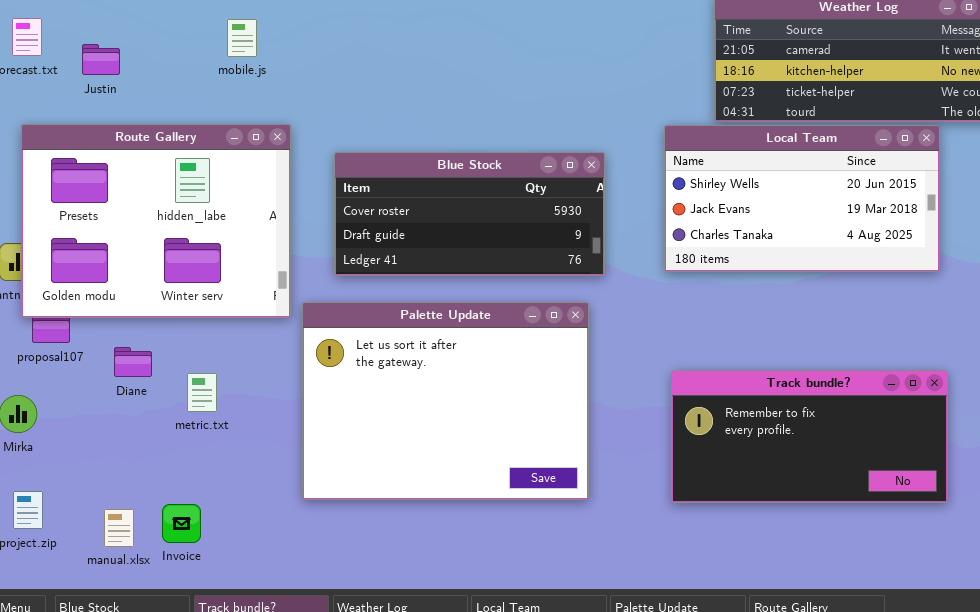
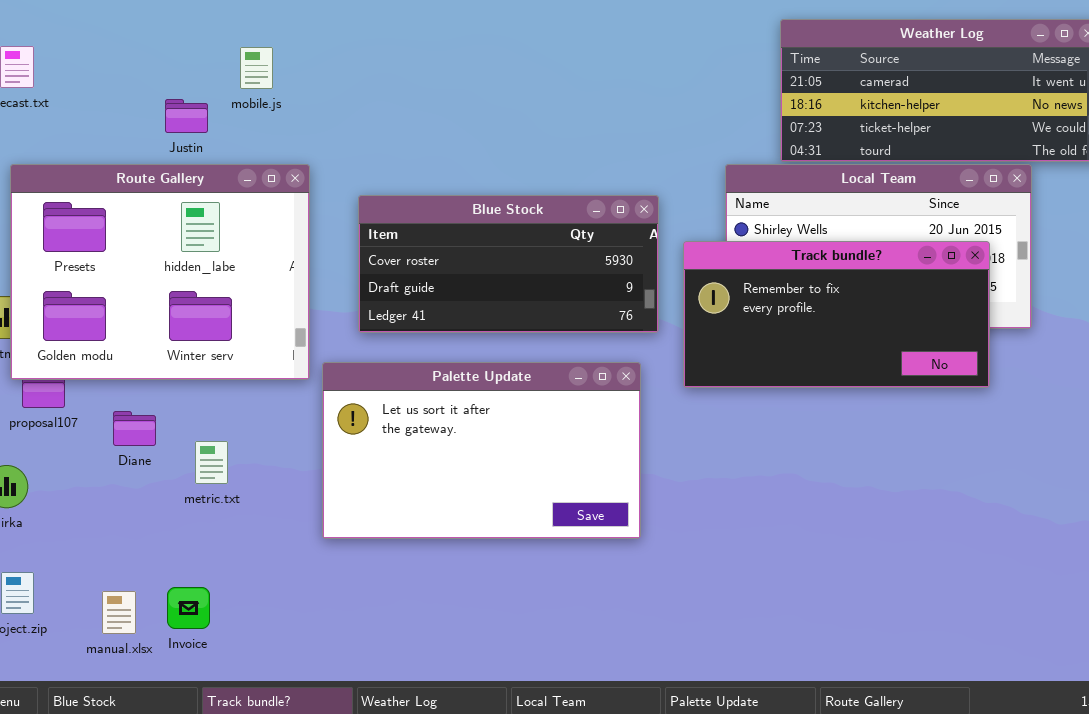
Justin: [82,44,120,75] -> [165,99,208,133], moved
Palette Update: [302,302,589,500] -> [322,362,641,539], resized
Track bundle?: [671,370,948,503] -> [683,241,990,388], moved

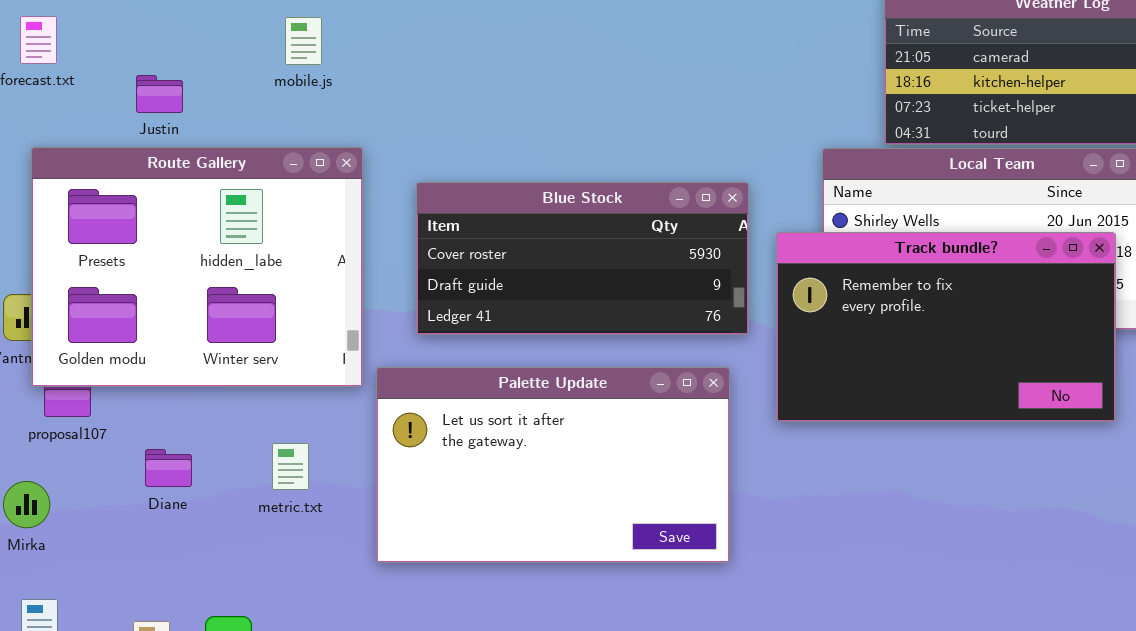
Justin: [165,99,208,133] -> [136,75,183,113], moved
Track bundle?: [683,241,990,388] -> [776,232,1116,422], resized
Diane: [113,411,156,446] -> [145,449,192,487], moved
metric.txt: [195,441,228,484] -> [272,443,309,490], moved

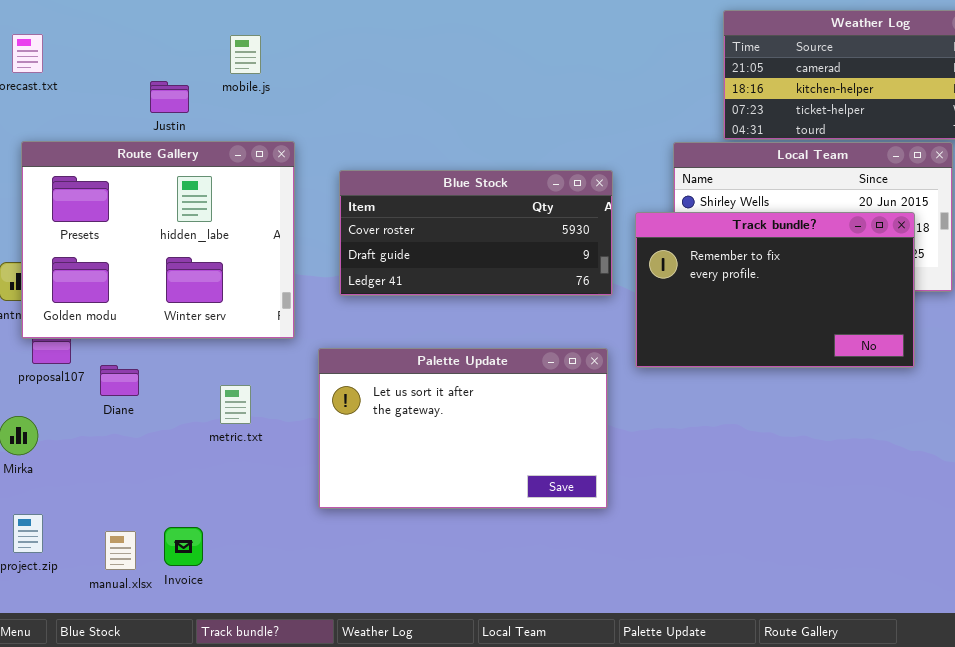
Justin: [136,75,183,113] -> [150,81,189,113], moved
Palette Update: [376,367,730,563] -> [318,348,608,509], moved
Diane: [145,449,192,487] -> [100,365,139,396], moved

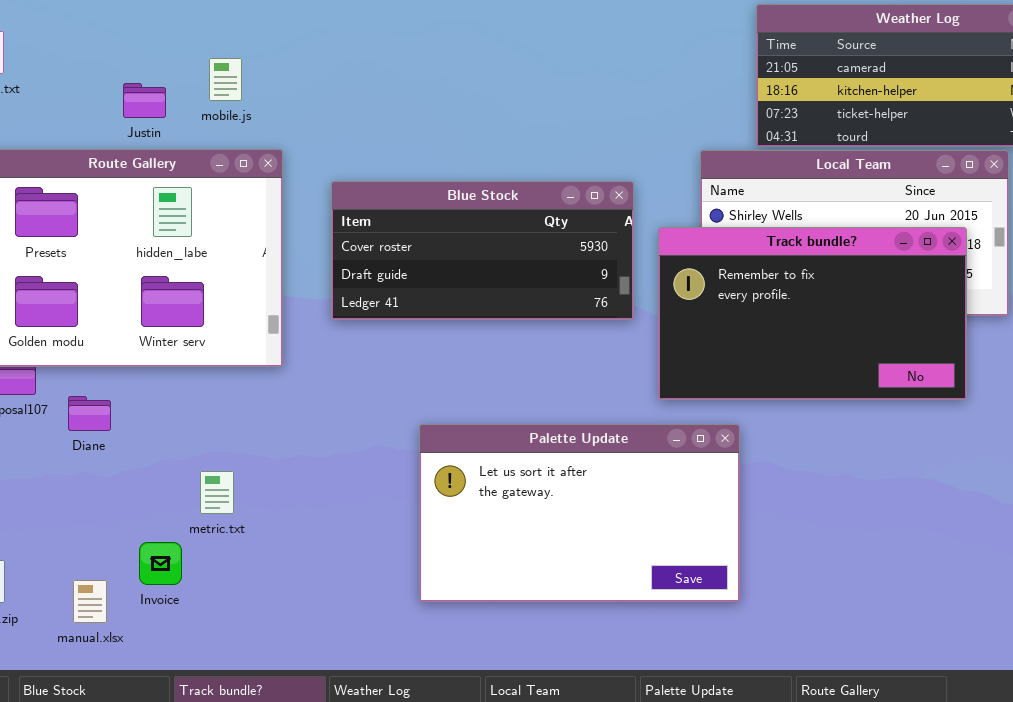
mobile.js: [230,35,261,74] -> [209,58,242,101], moved
Palette Update: [318,348,608,509] -> [419,424,740,602], moved
metric.txt: [220,385,251,424] -> [200,471,234,514], moved
Invoice: [164,527,203,566] -> [139,542,182,585], moved

